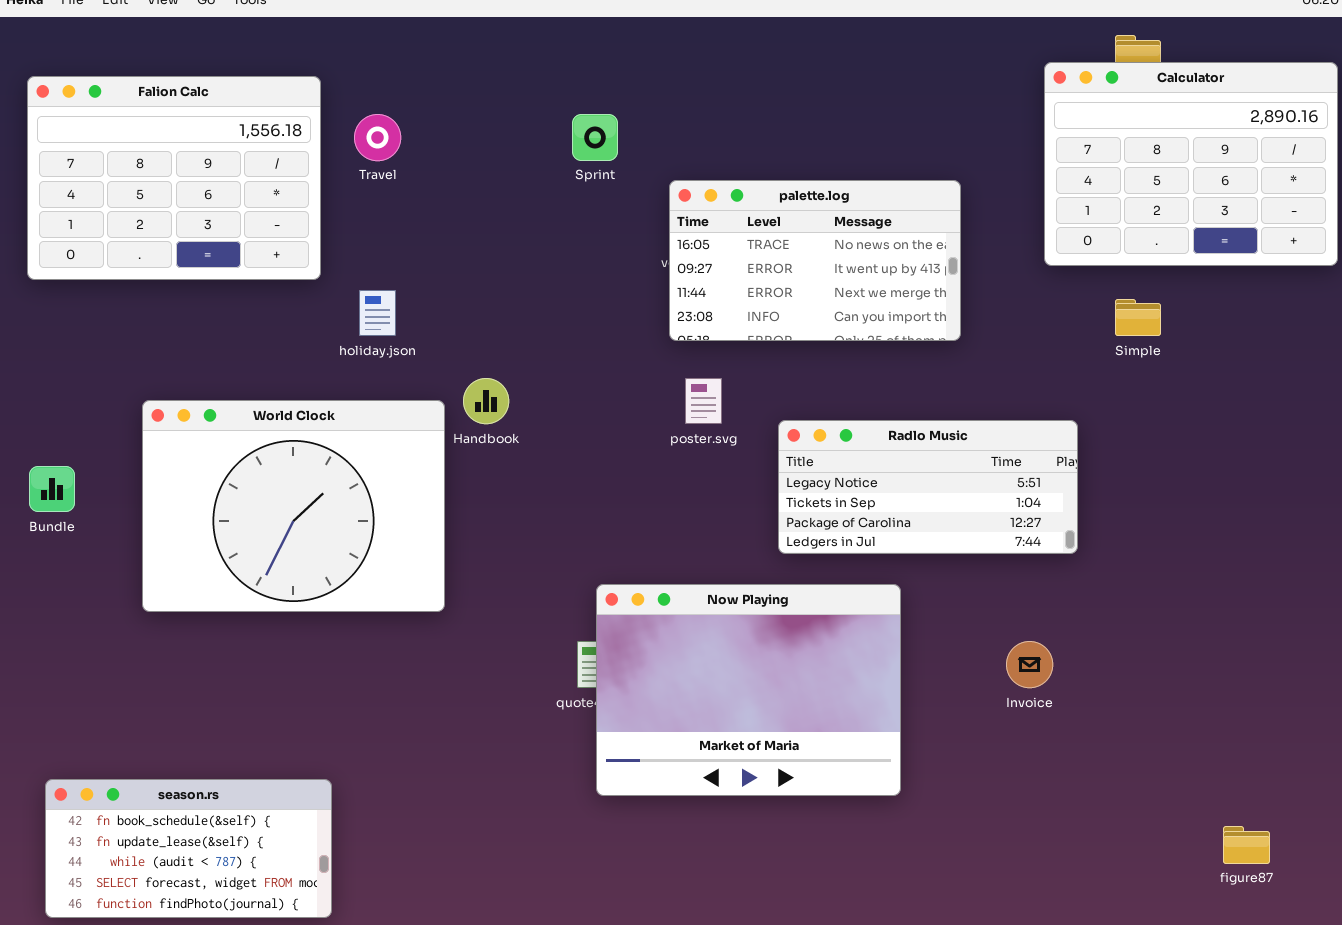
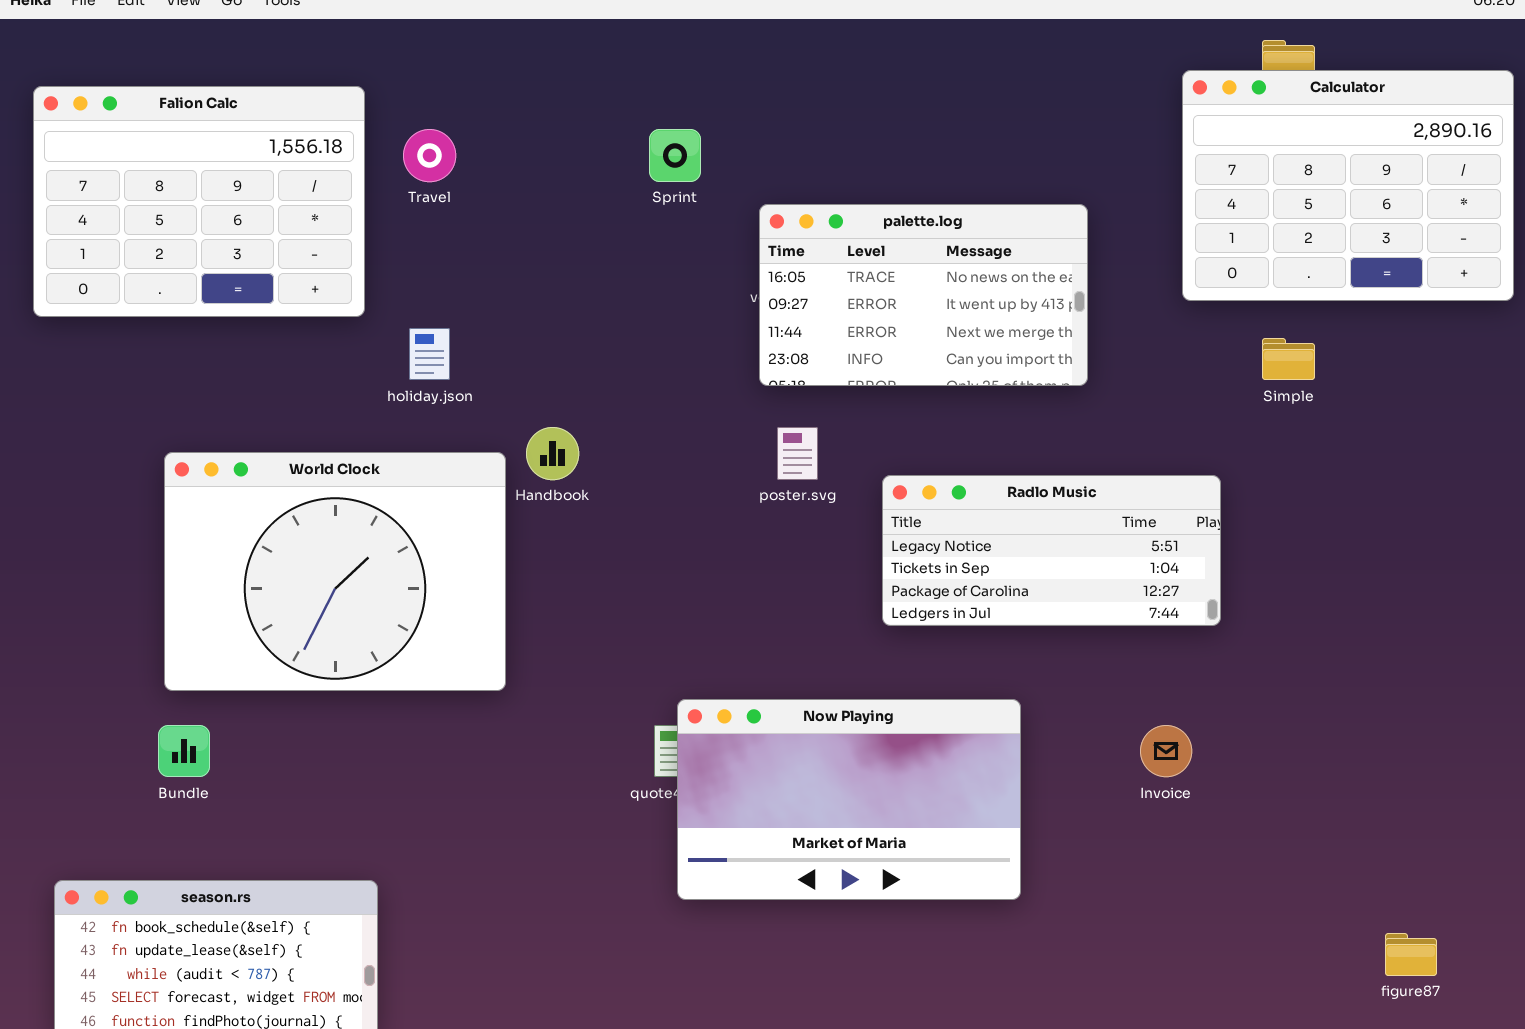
Bundle: [29,466,75,512] -> [158,725,210,777], moved
Now Playing: [596,584,901,796] -> [677,699,1021,900], resized

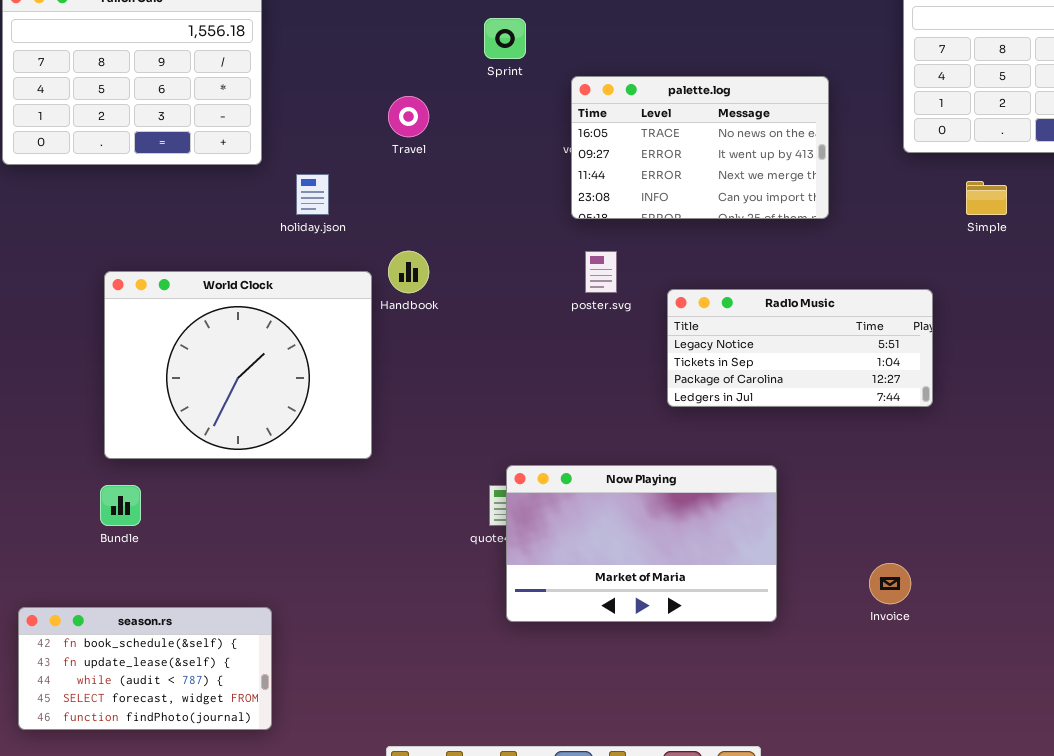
Travel: [403,129,456,182] -> [388,96,429,137], moved
Invoice: [1140,725,1192,777] -> [869,563,911,604], moved

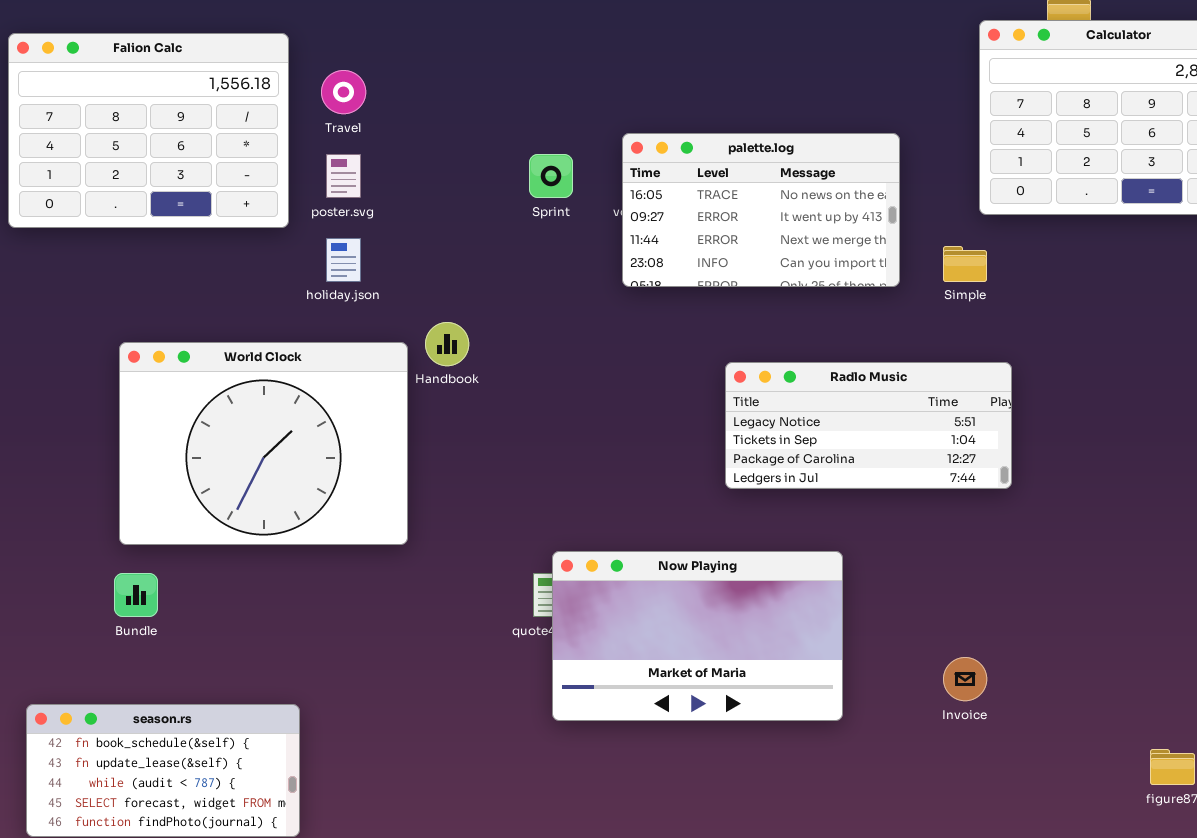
Sprint: [484,18,526,59] -> [529,154,573,198], moved
Travel: [388,96,429,137] -> [321,70,366,114], moved
Simple: [966,181,1007,215] -> [943,246,987,282], moved
poster.svg: [585,251,617,293] -> [326,154,361,198], moved

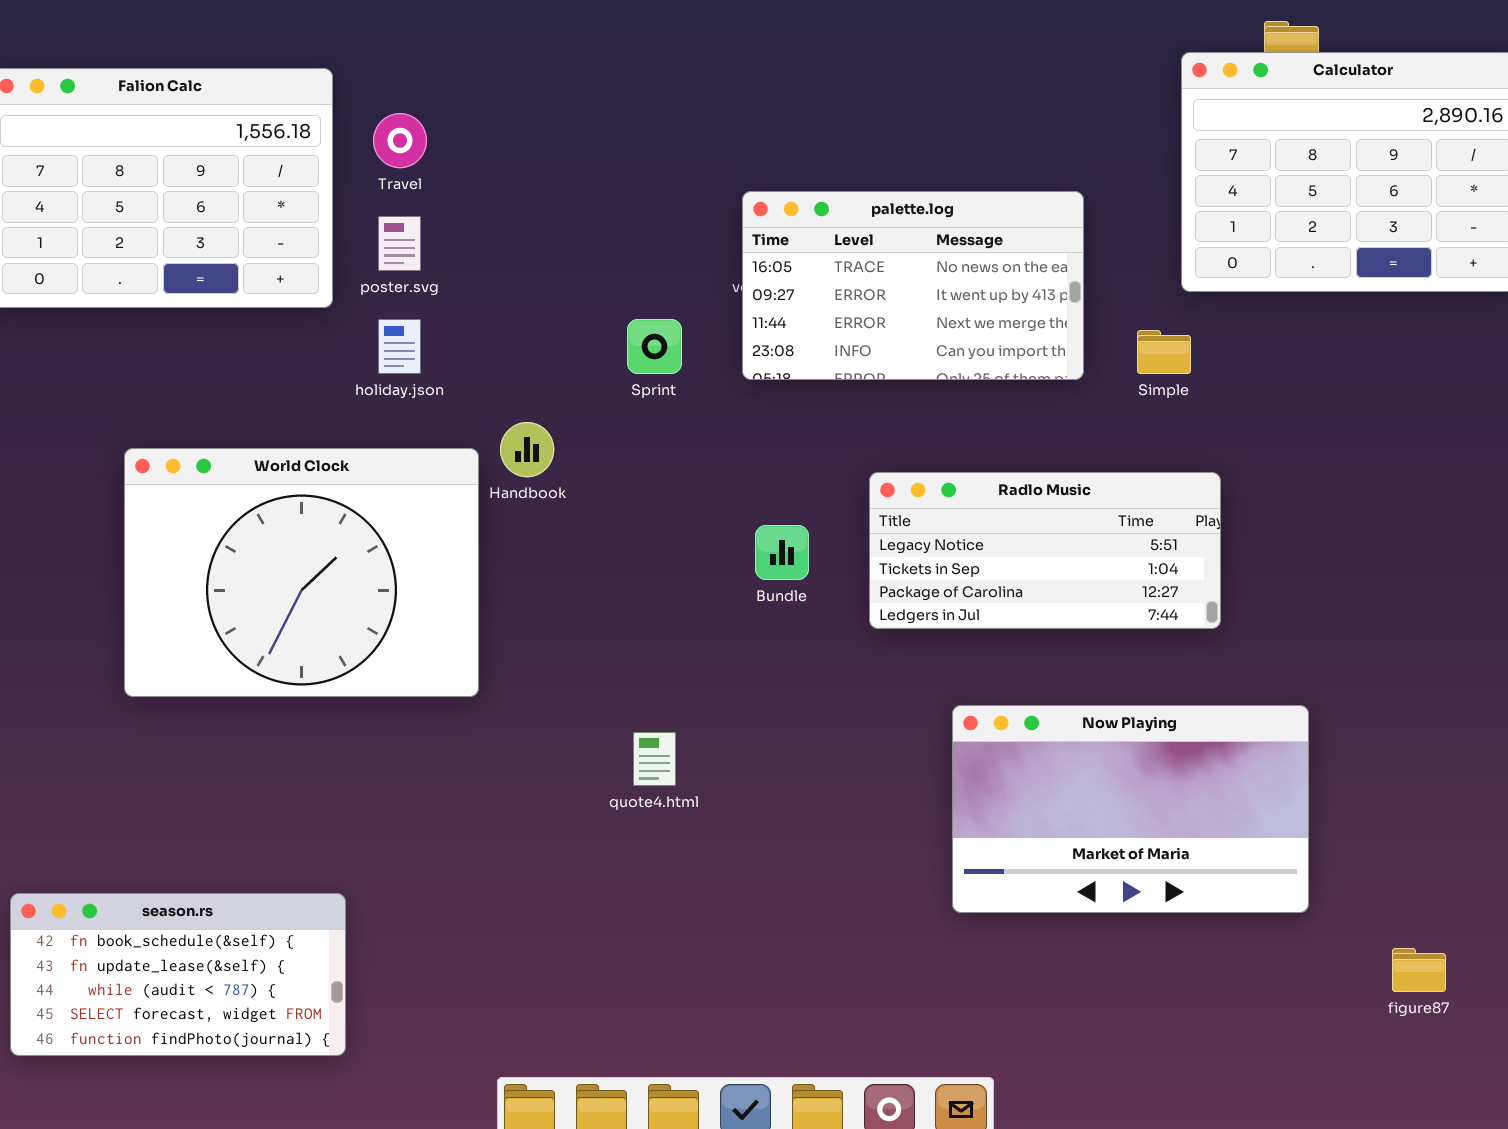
Sprint: [529,154,573,198] -> [627,319,682,374], moved
Now Playing: [552,551,843,721] -> [952,705,1309,913], moved
Bundle: [114,573,158,617] -> [755,525,809,580], moved

